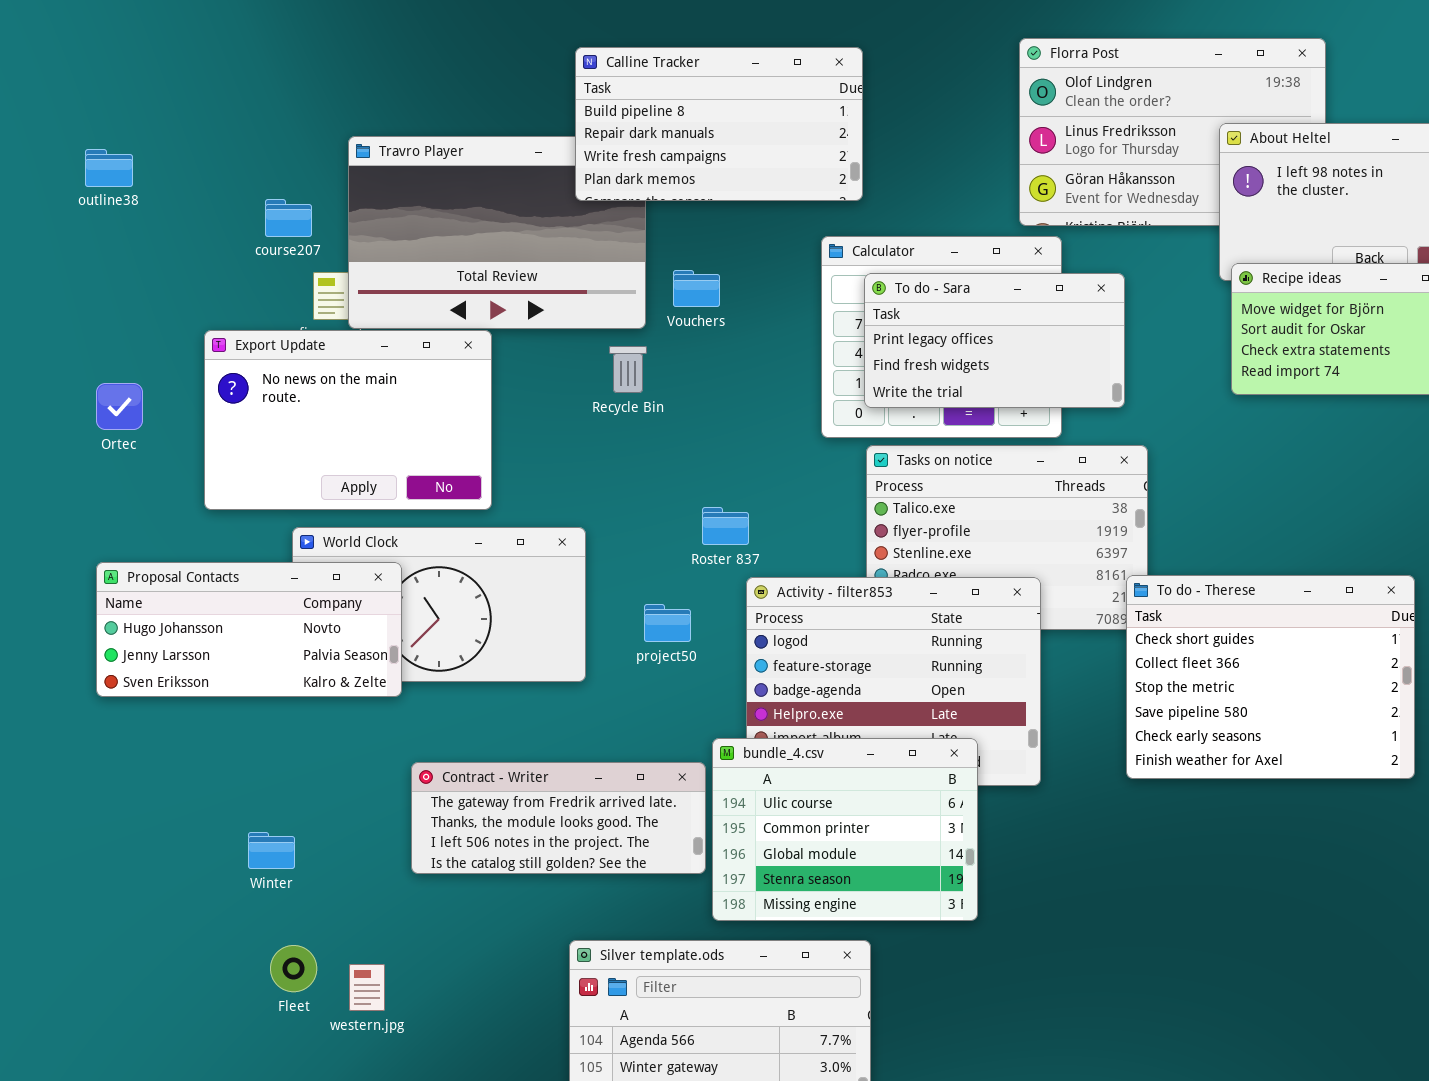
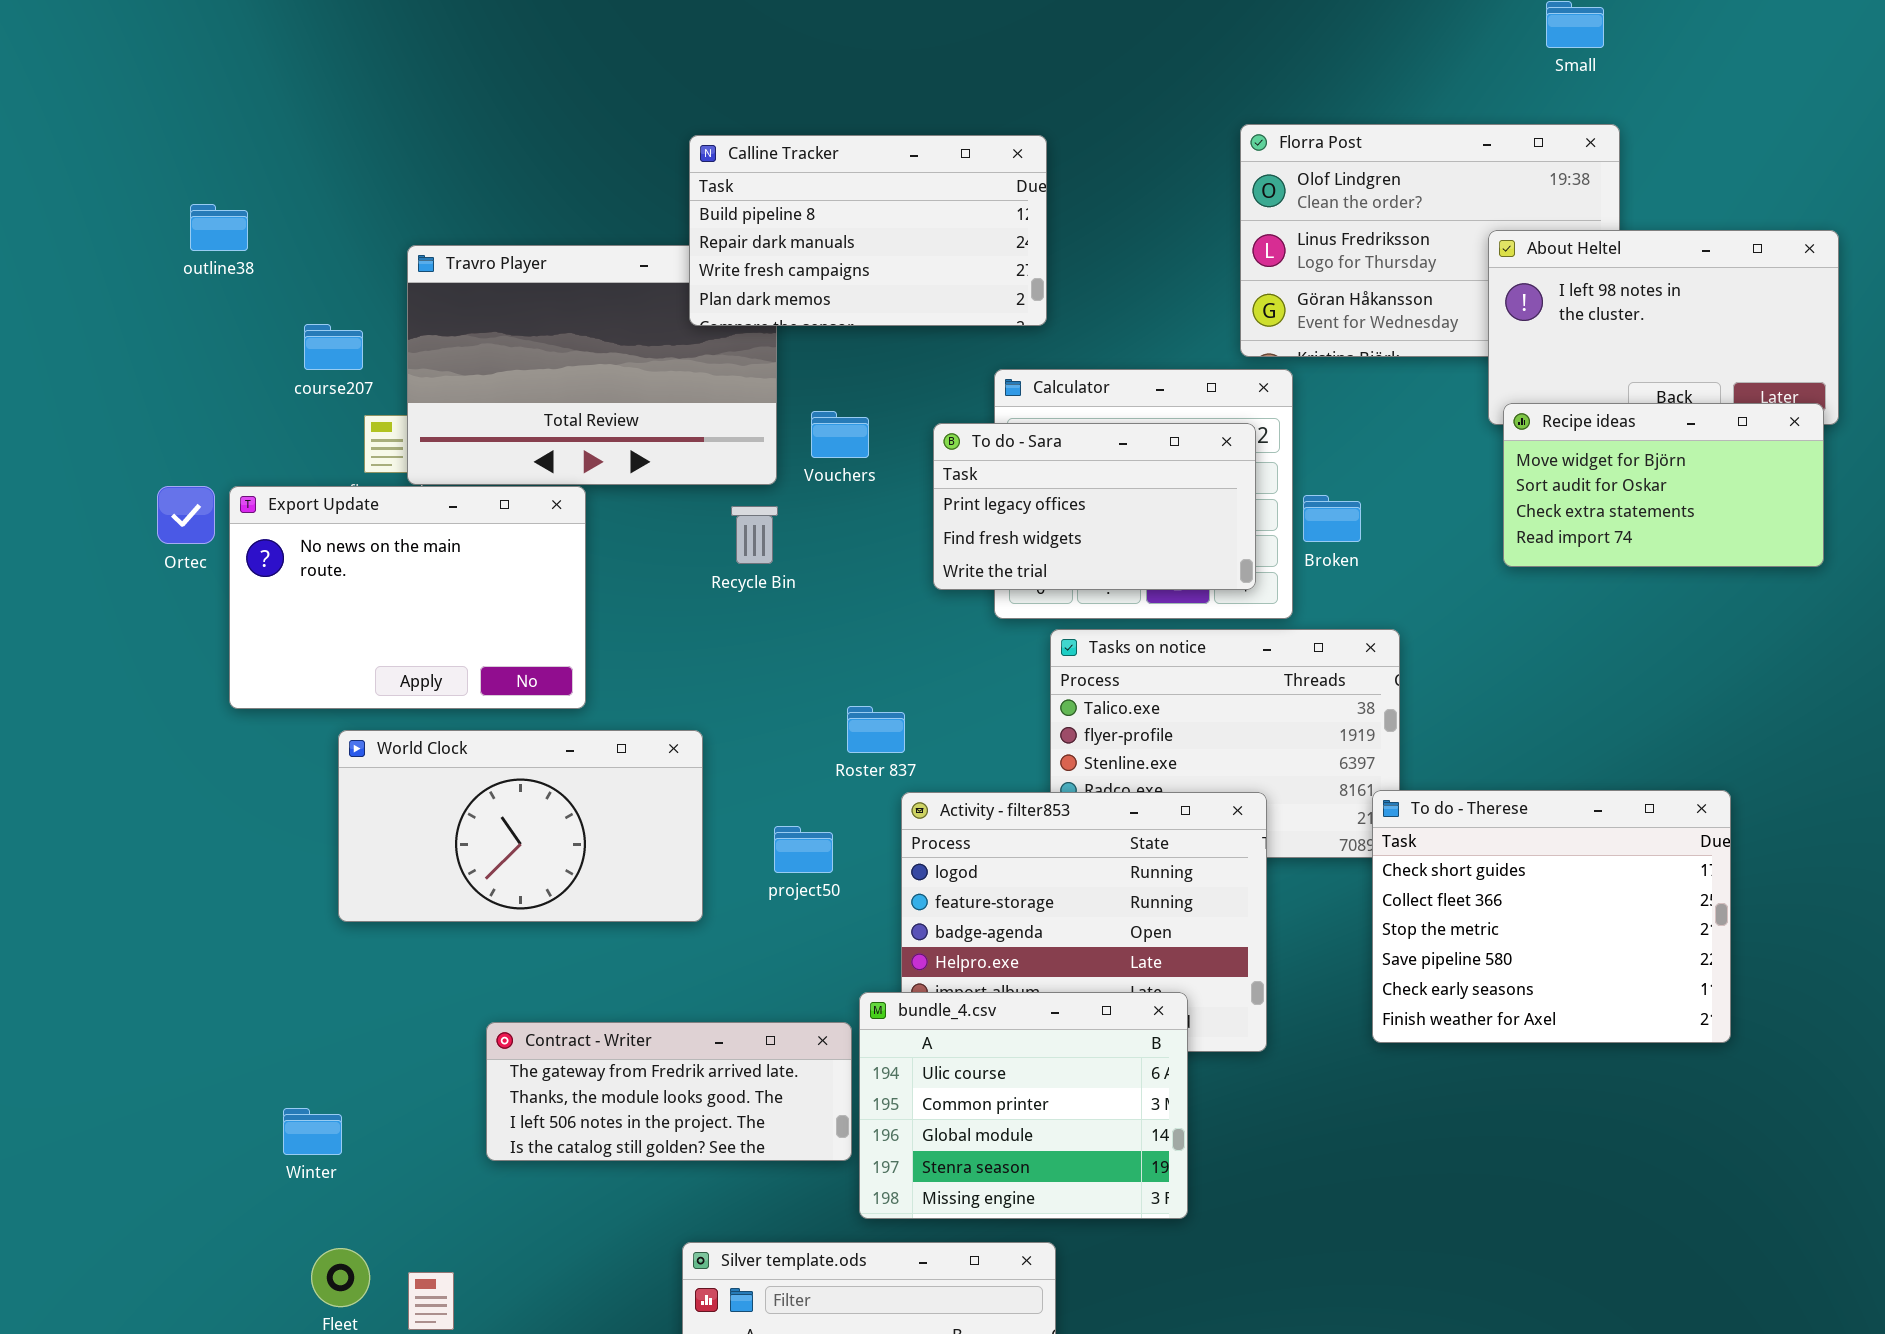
outline38: [85,149,133,187] -> [190,204,248,251], moved
To do - Sara: [864,273,1125,408] -> [933,423,1256,590], moved
Ortec: [96,383,143,430] -> [157,486,215,544], moved
Proposal Contacts: [96,562,402,697] -> none, closed

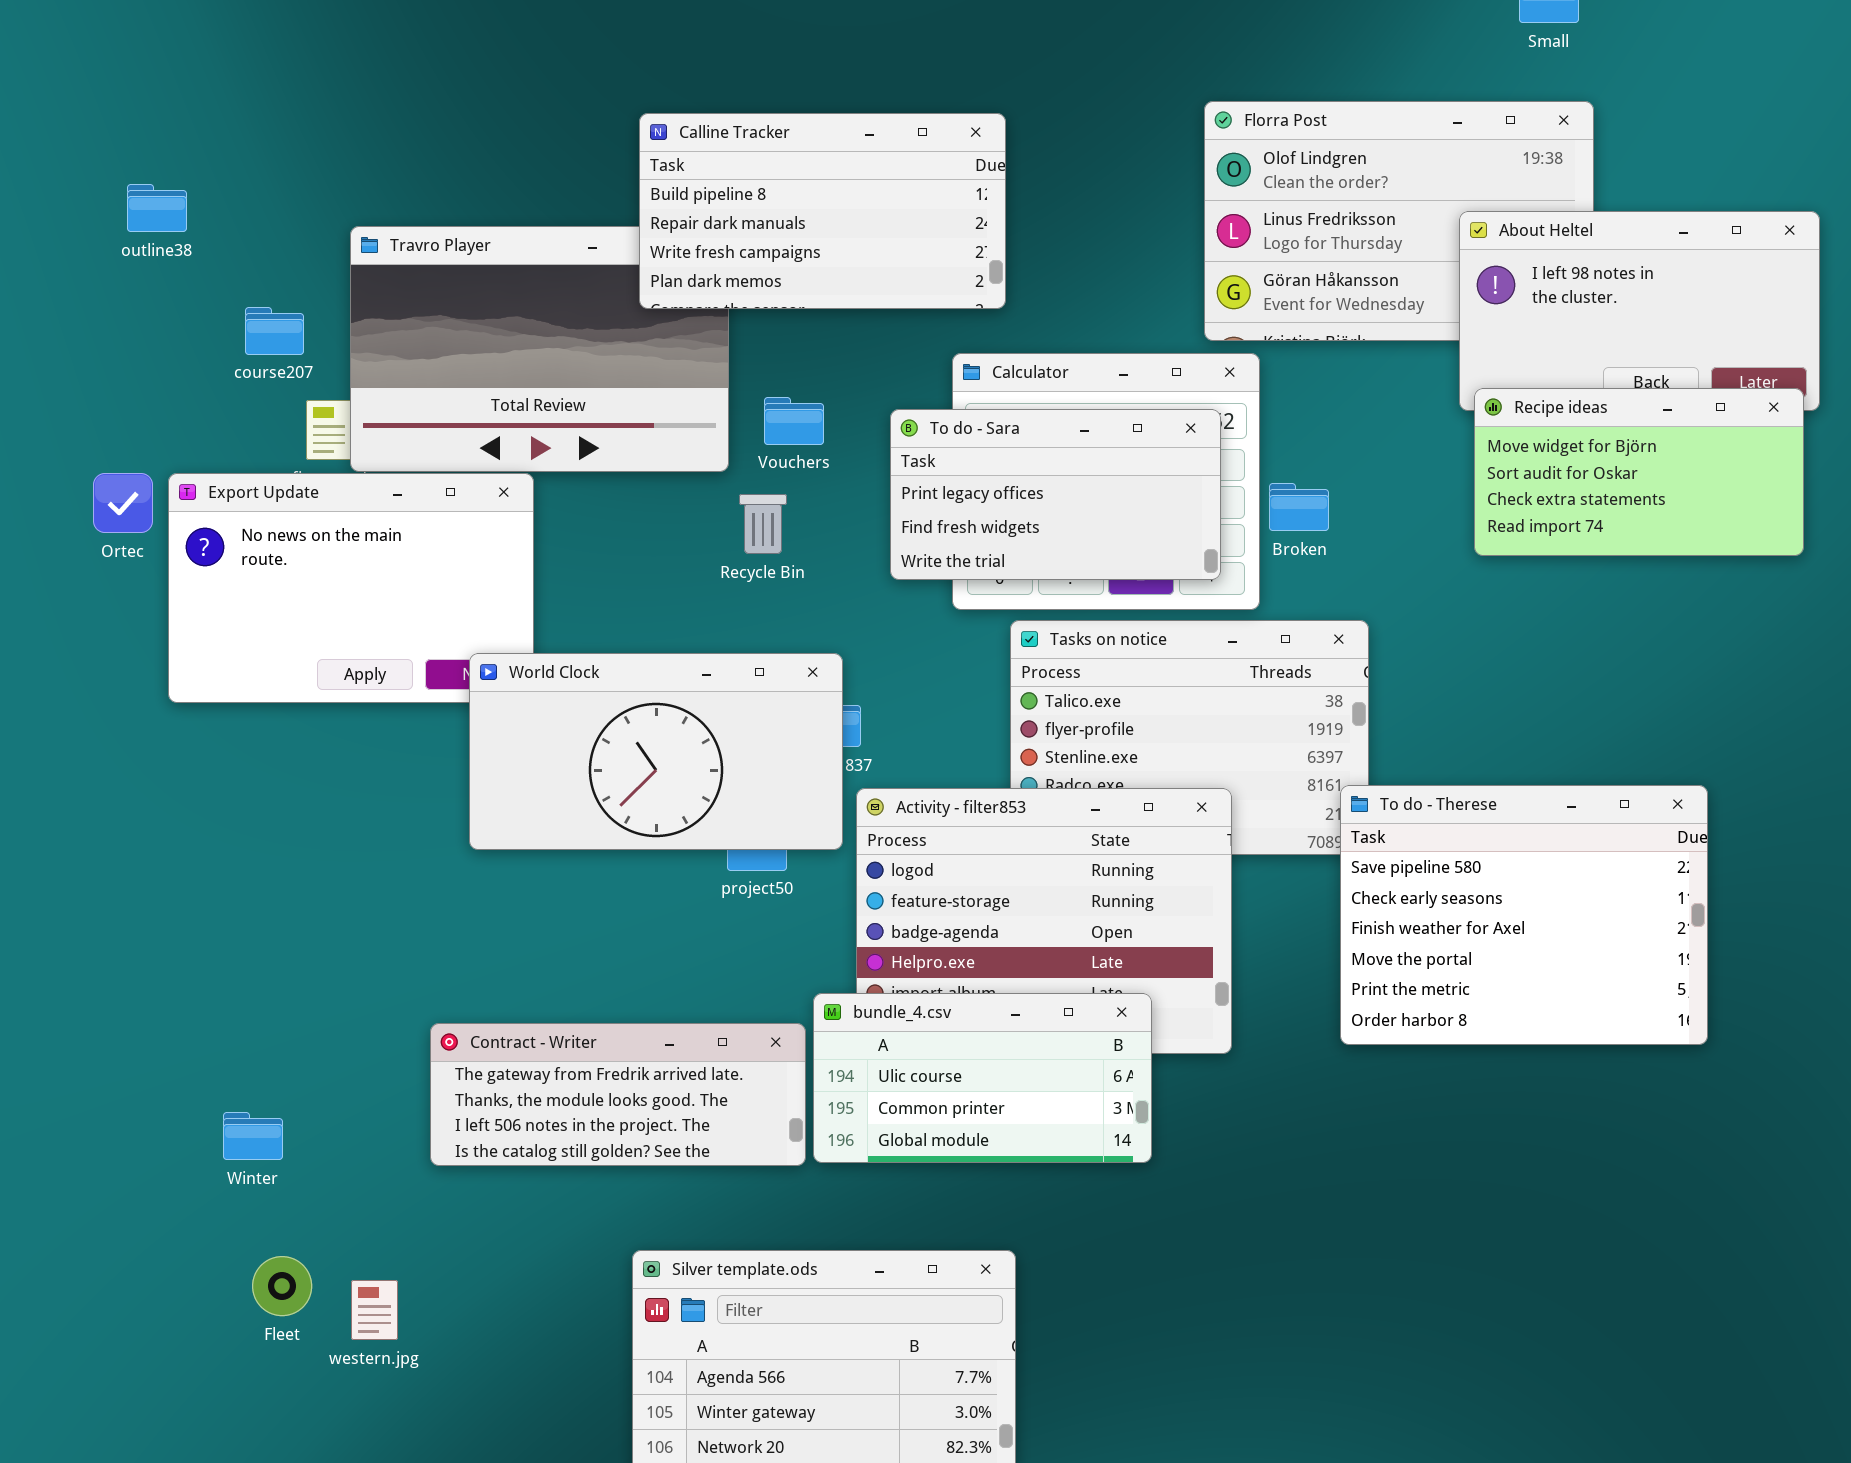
Recycle Bin: [731,506,778,564] -> [739,494,787,554], moved
World Clock: [338,730,703,922] -> [469,653,843,850], moved
To do - Therese: [1372,790,1731,1043] -> [1340,785,1708,1045], scrolled down 3 rows
bundle_4.csv: [859,992,1188,1219] -> [813,993,1152,1163], resized

